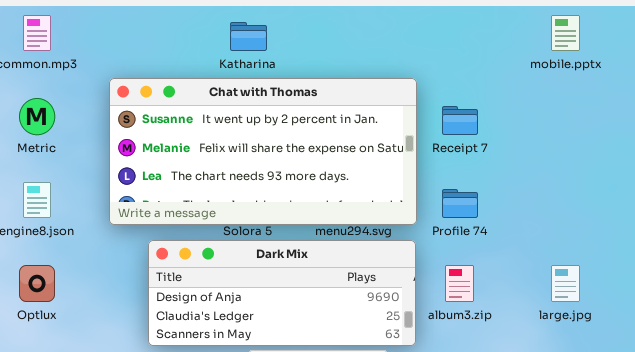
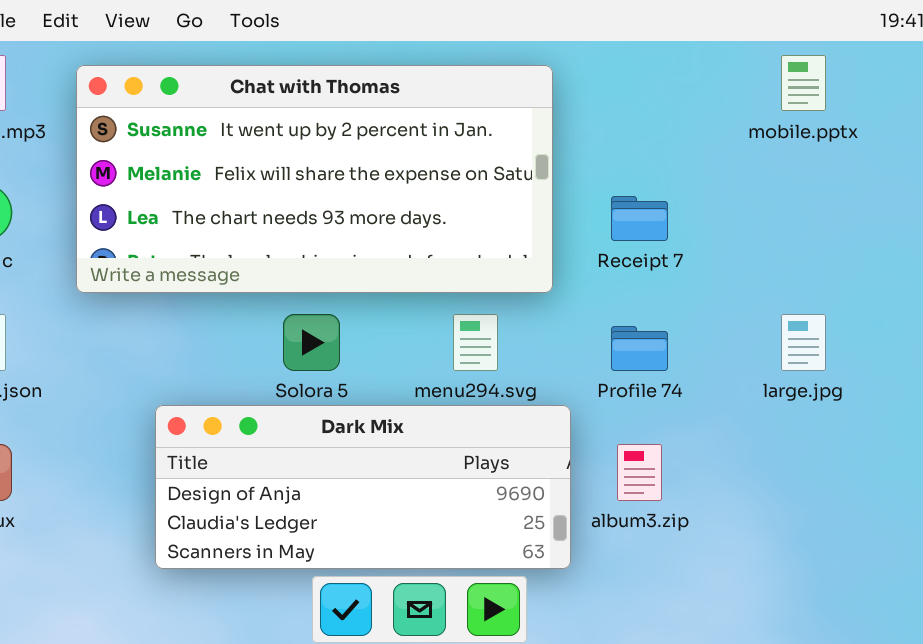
Chat with Thomas: [109,78,417,225] -> [76,65,553,293], moved
large.jpg: [551,265,580,302] -> [781,314,826,371], moved

